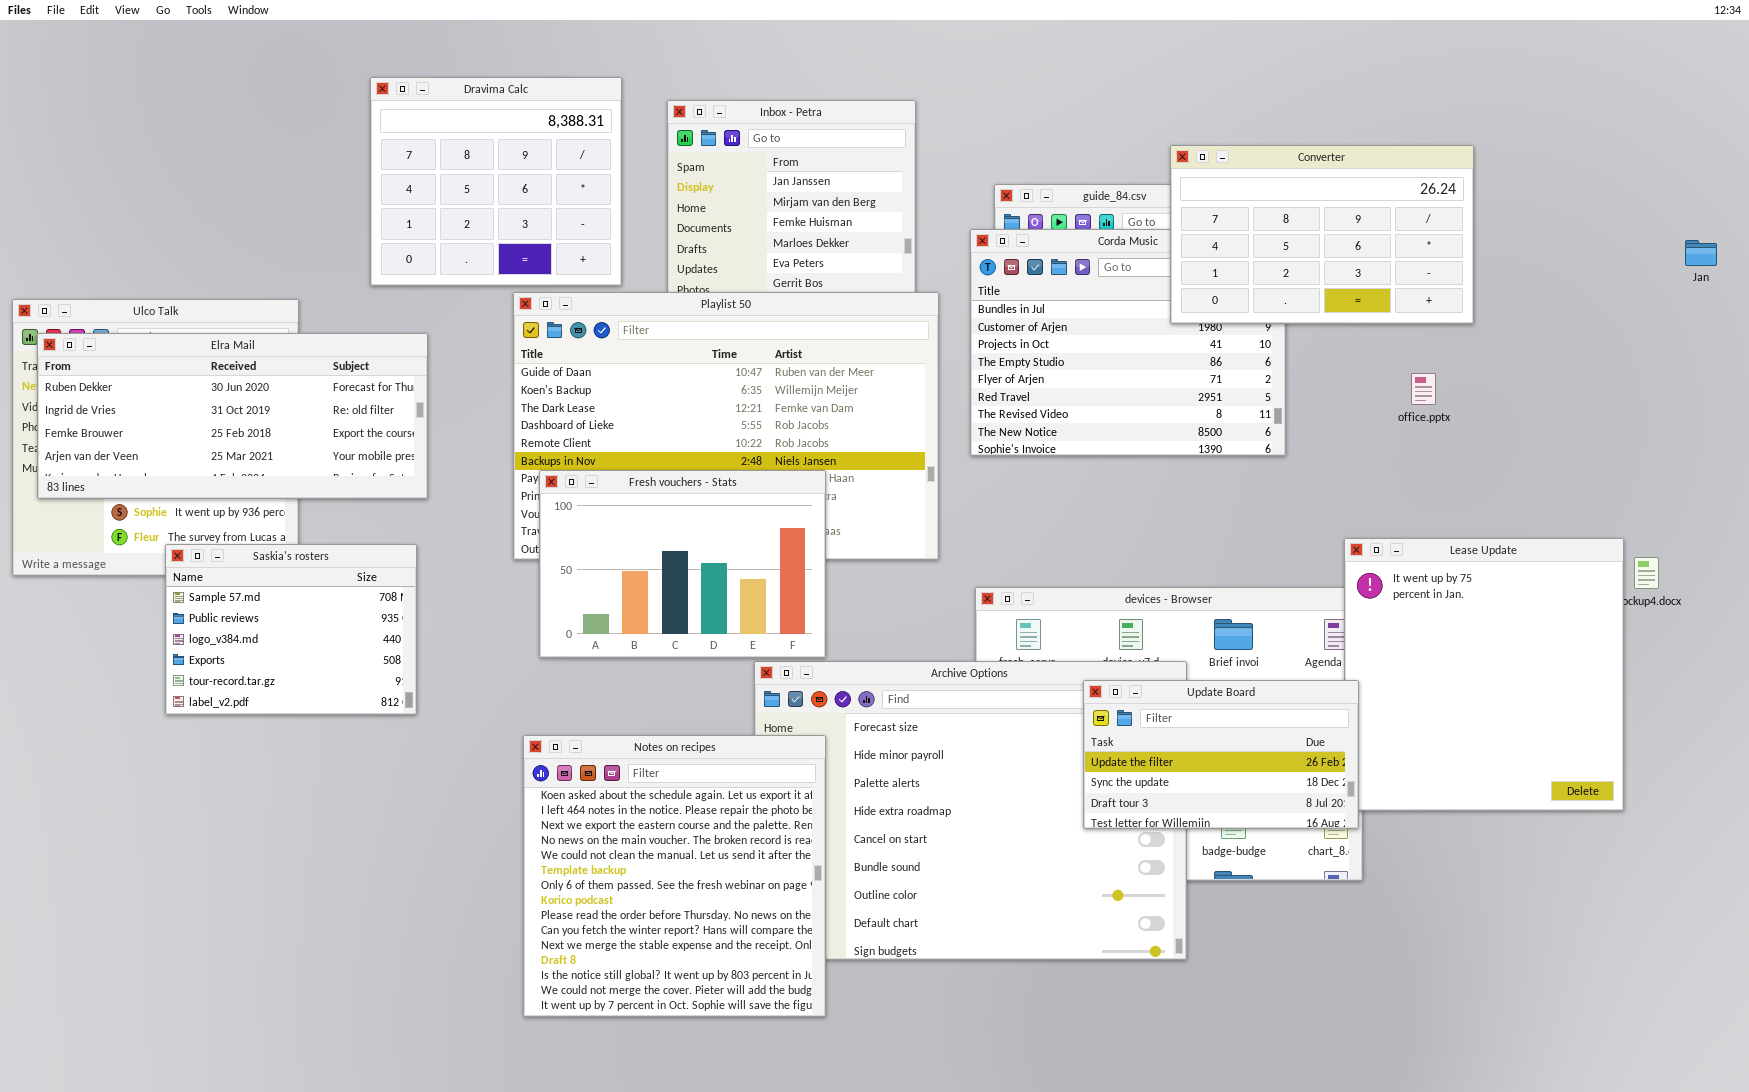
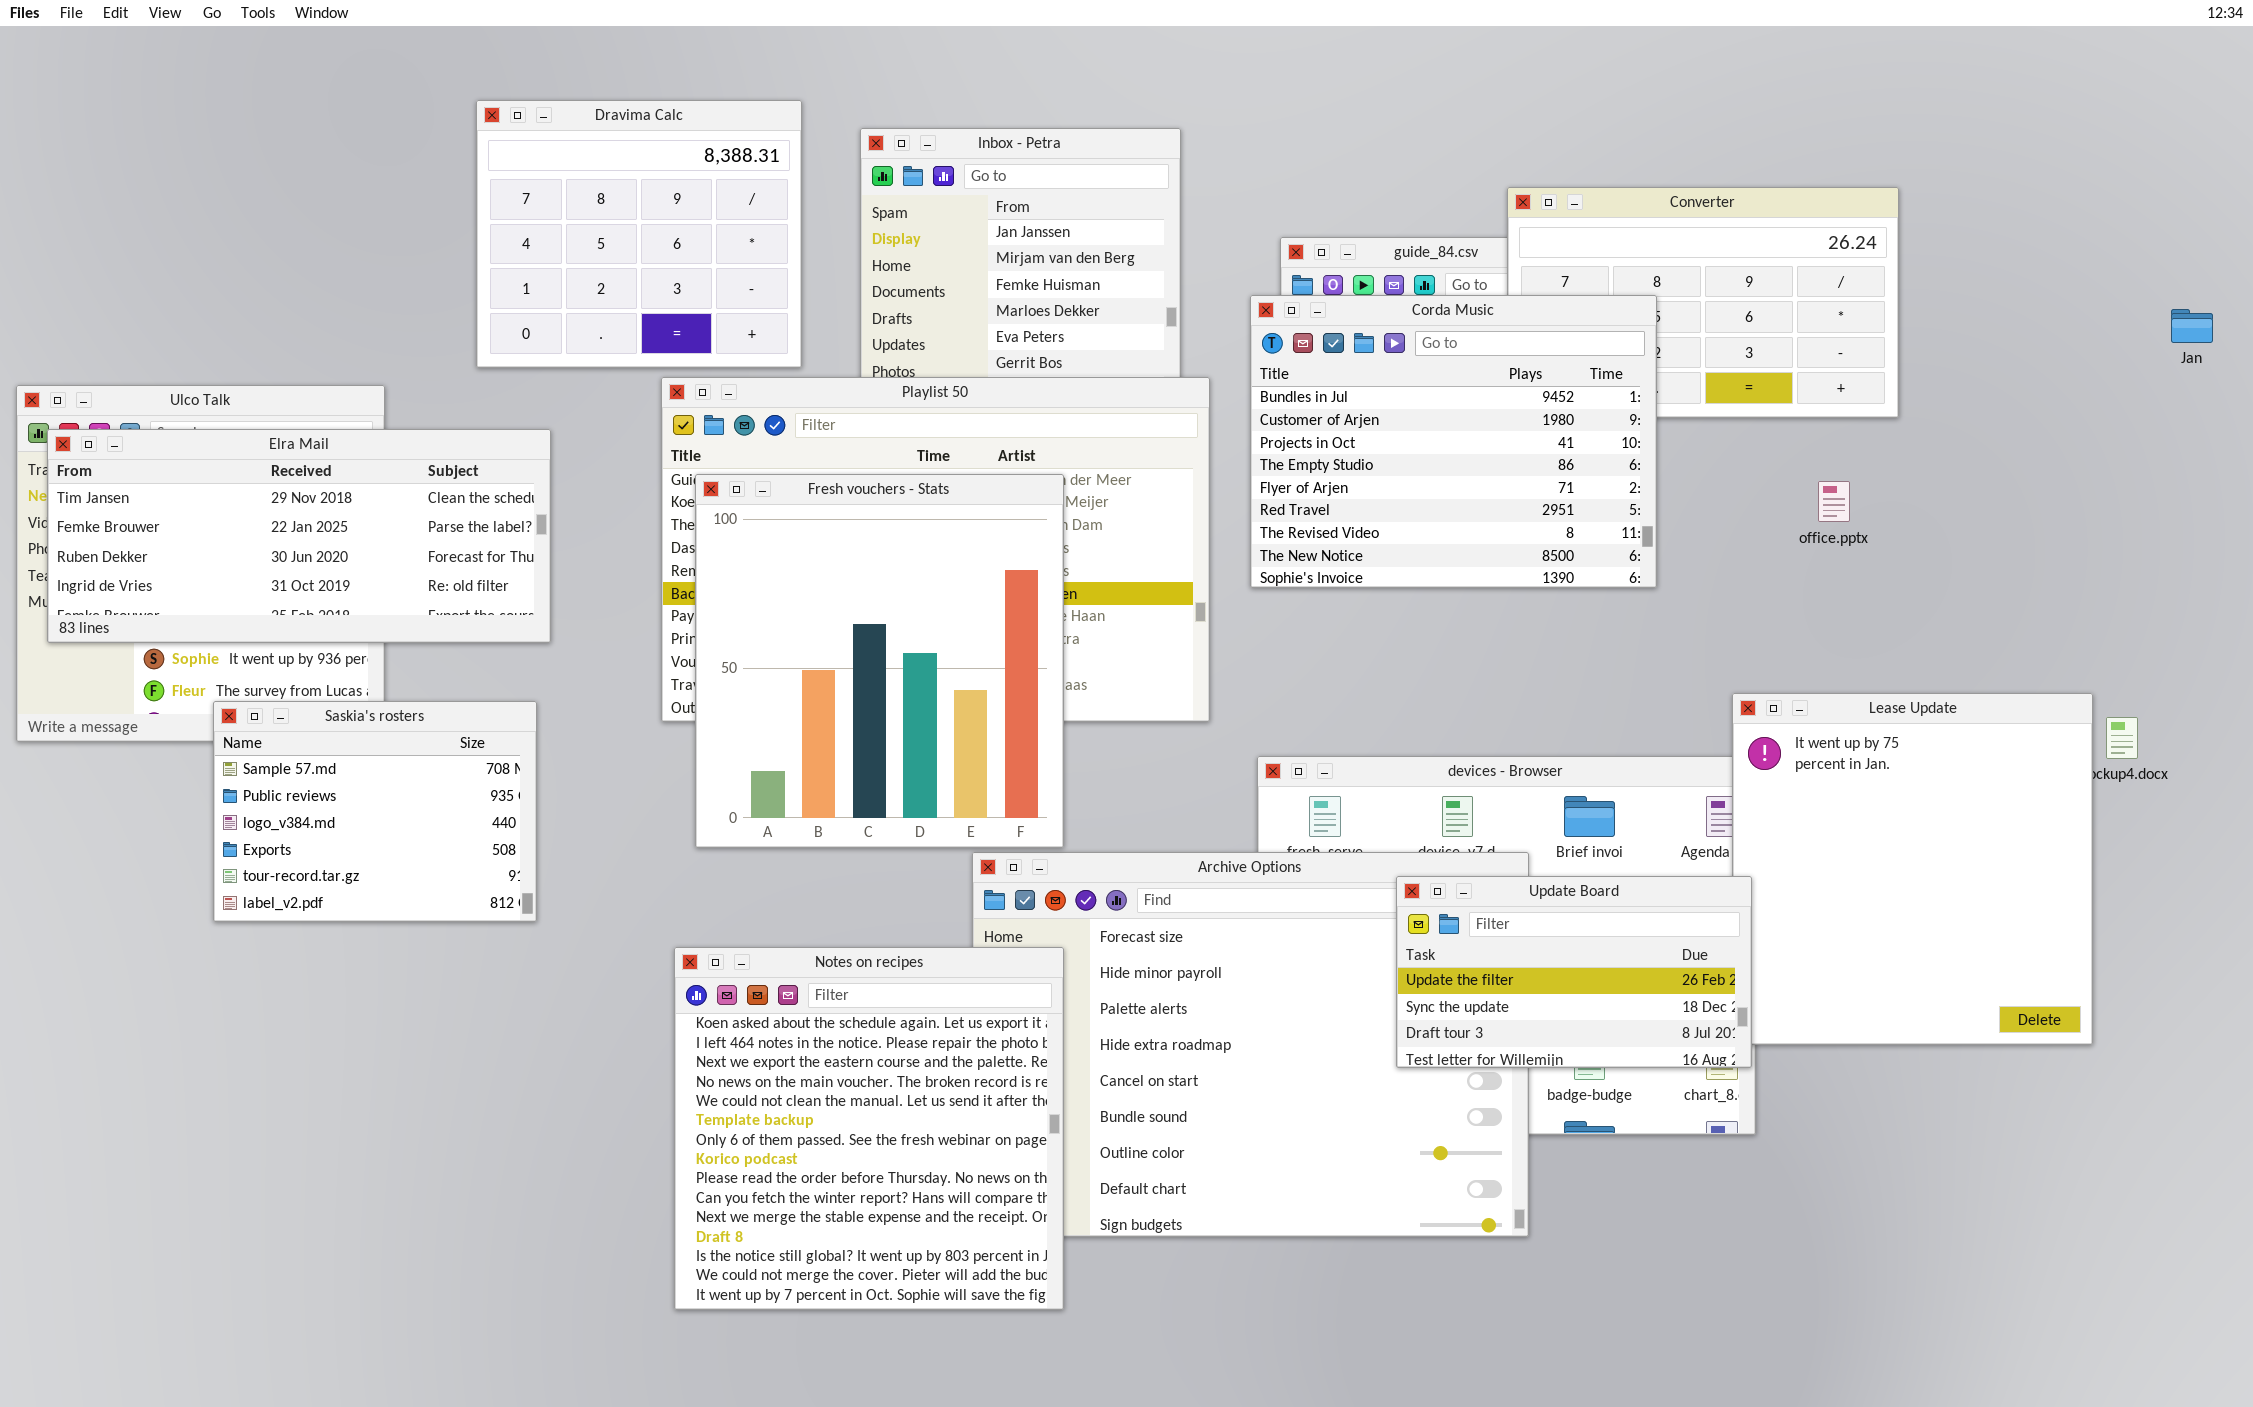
Corda Music: [970,229,1286,456] -> [1250,295,1657,588], raised
Elra Mail: [37,333,428,499] -> [47,429,551,643], scrolled up 2 rows
Fresh vouchers - Stats: [539,470,826,658] -> [695,474,1064,848], resized

